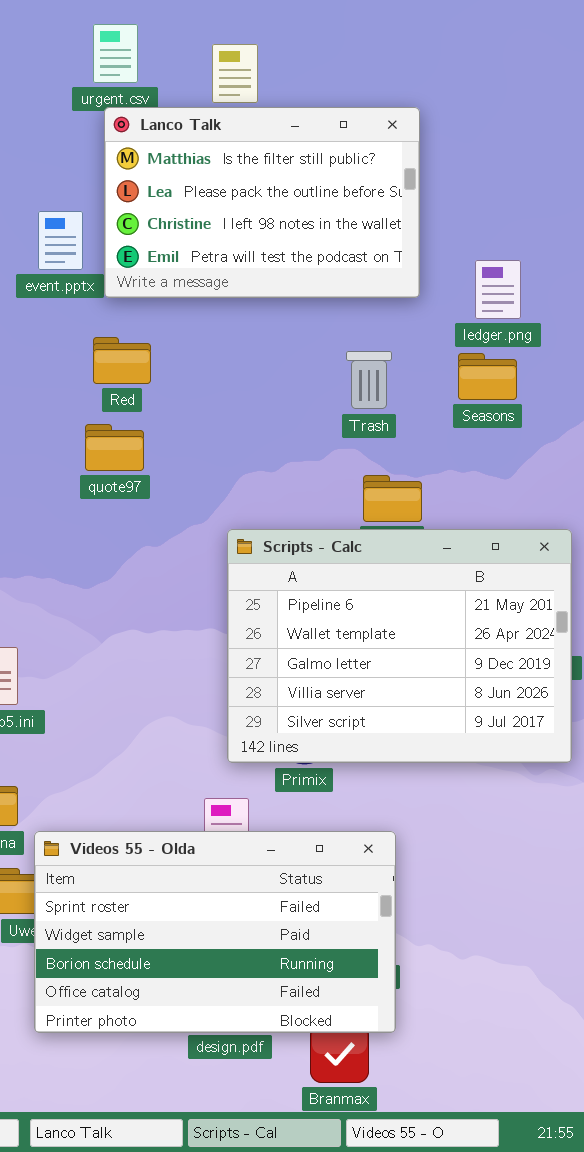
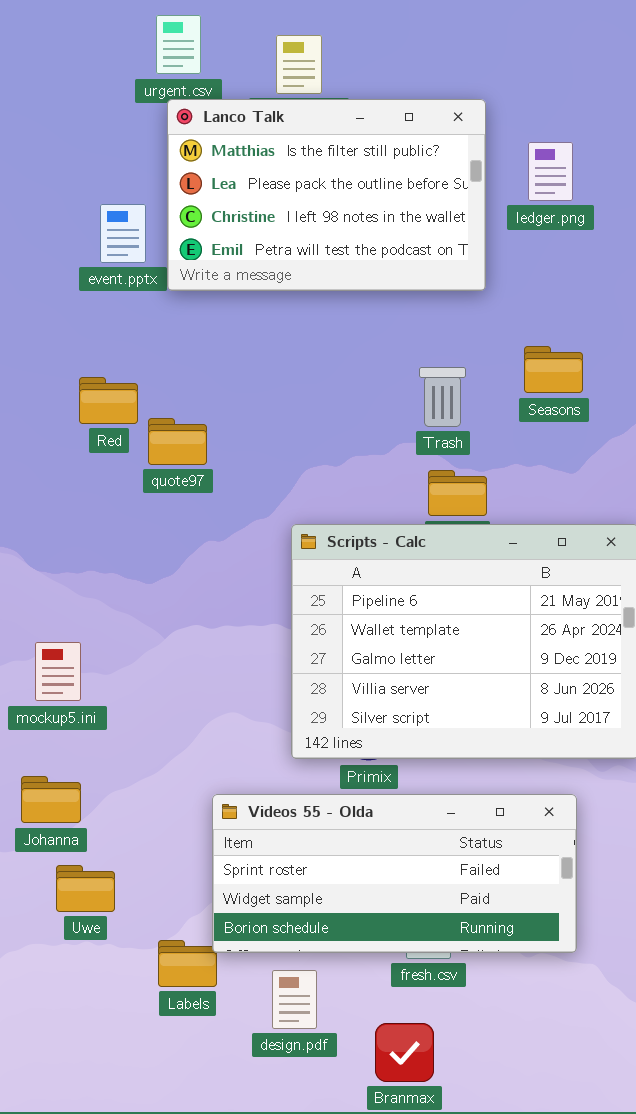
ledger.png: [475,260,521,319] -> [528,142,573,201], moved
Red: [93,337,151,384] -> [79,377,138,424], moved
Trash: [346,351,392,409] -> [419,367,466,427], moved
Videos 55 - Olda: [34,831,396,1033] -> [212,794,577,953], moved, resized

